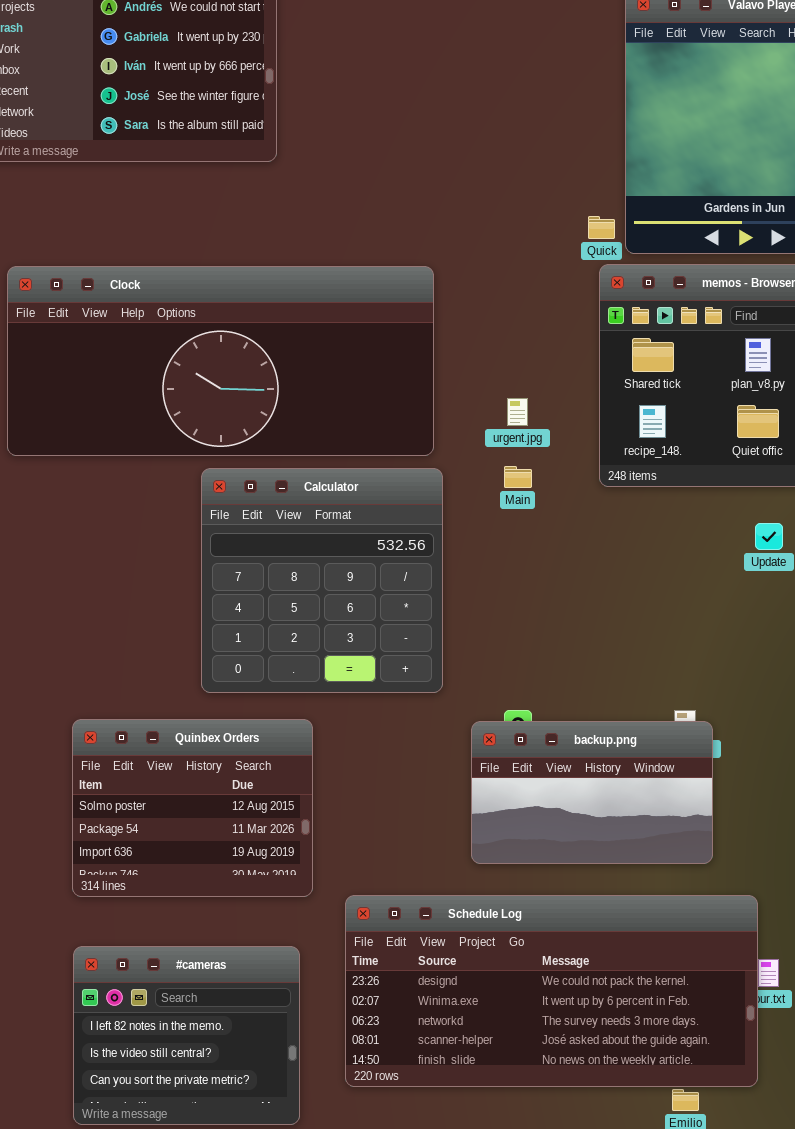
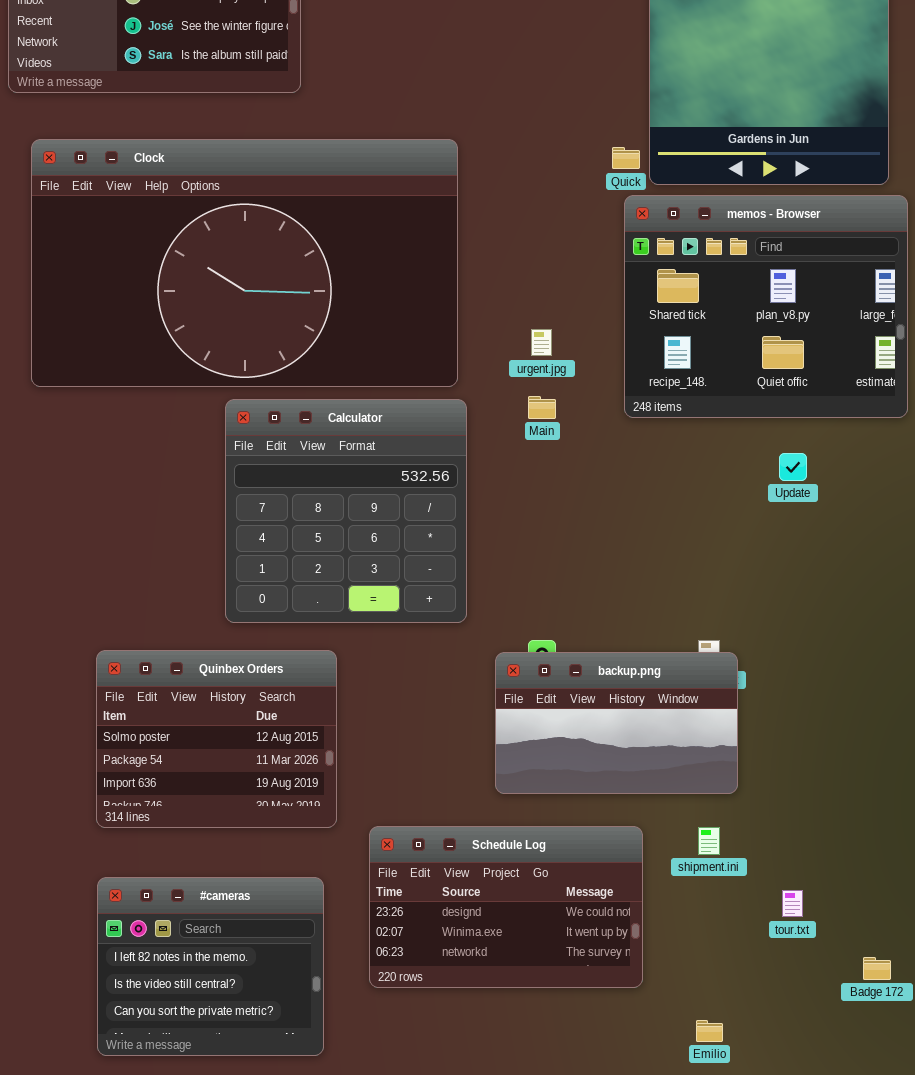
Clock: [7,266,434,456] -> [31,139,458,387], resized
Schedule Log: [345,895,758,1087] -> [369,826,643,988], resized

